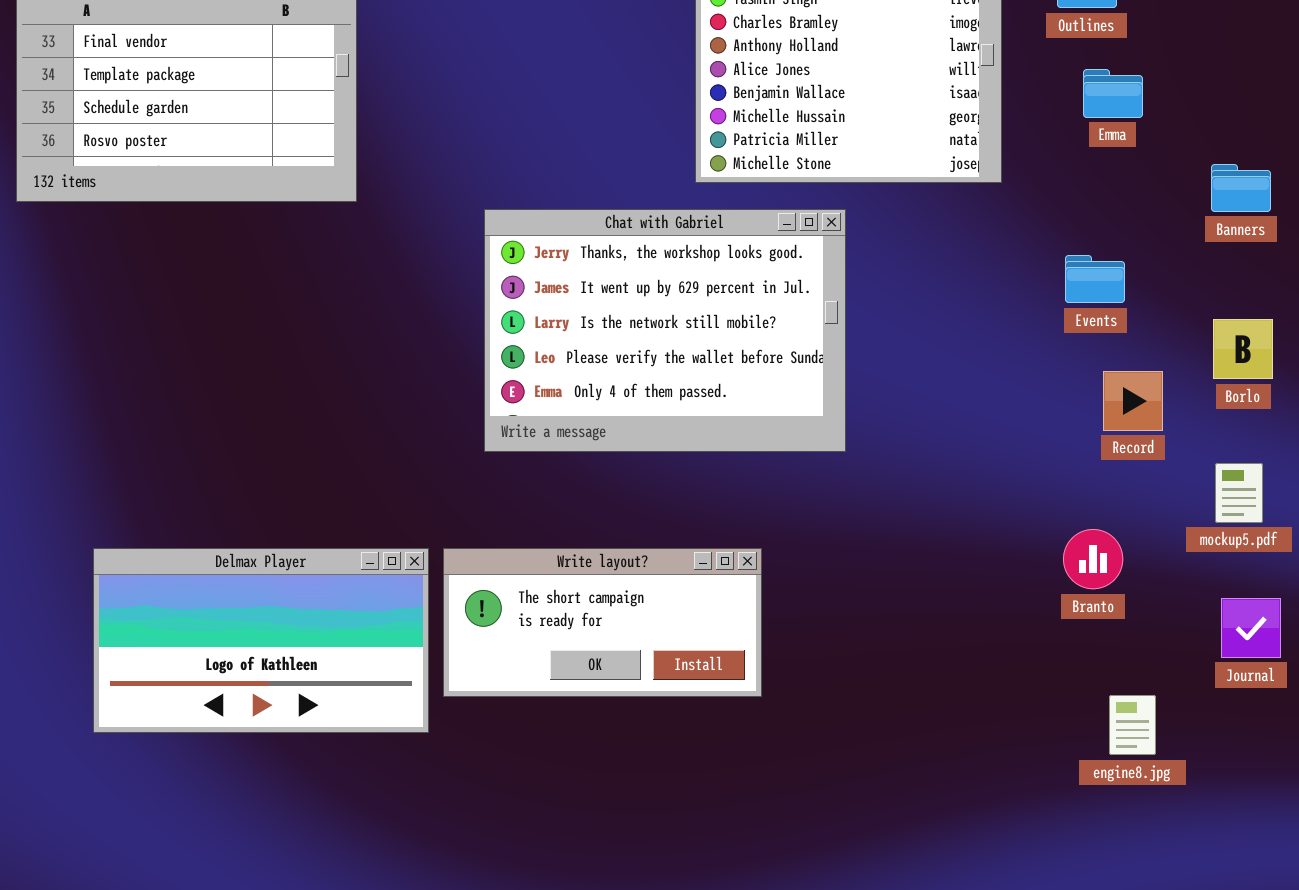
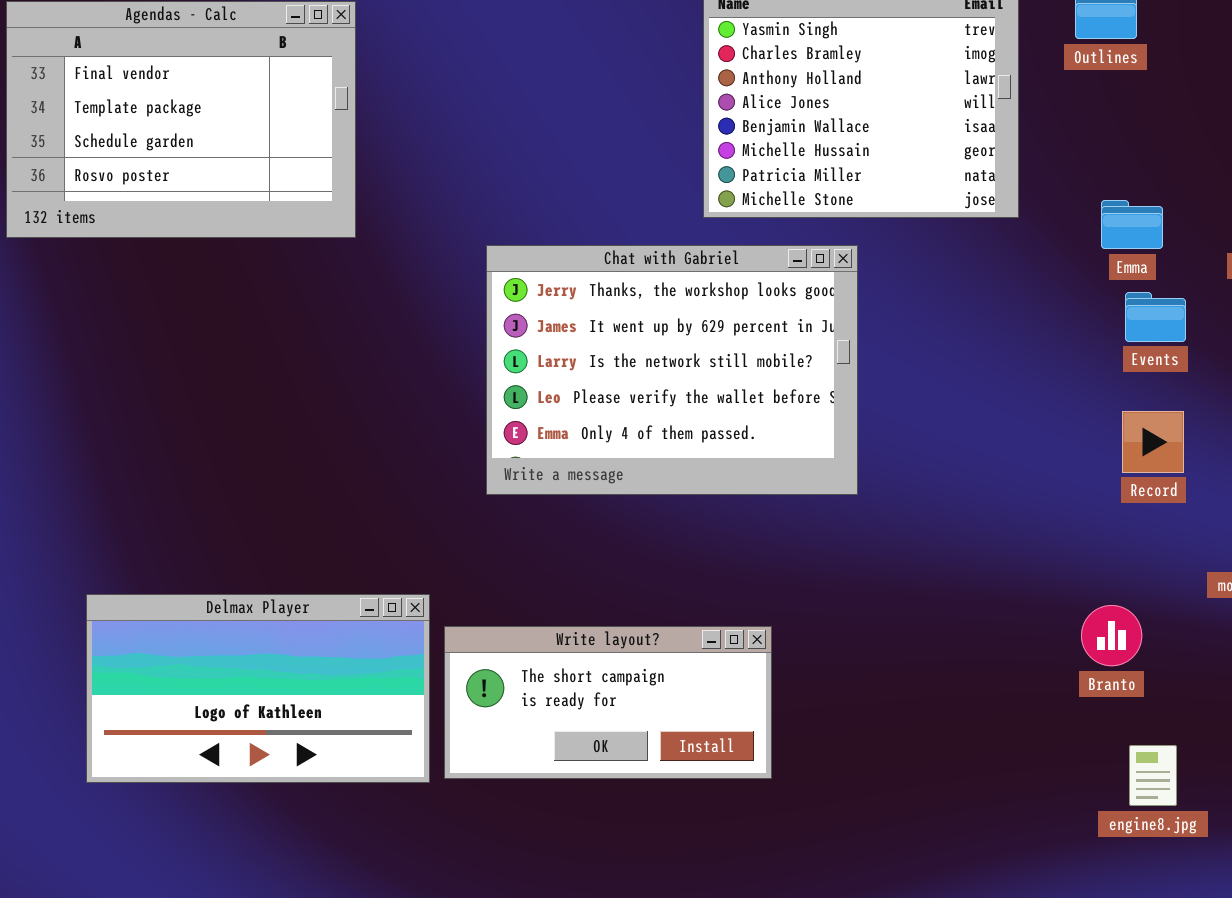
Emma: [1083,69,1143,118] -> [1101,200,1163,249], moved
Events: [1065,255,1125,303] -> [1125,292,1186,342], moved
Branto: [1063,529,1123,589] -> [1081,605,1142,666], moved
Write layout?: [443,548,762,697] -> [444,626,772,779], moved

